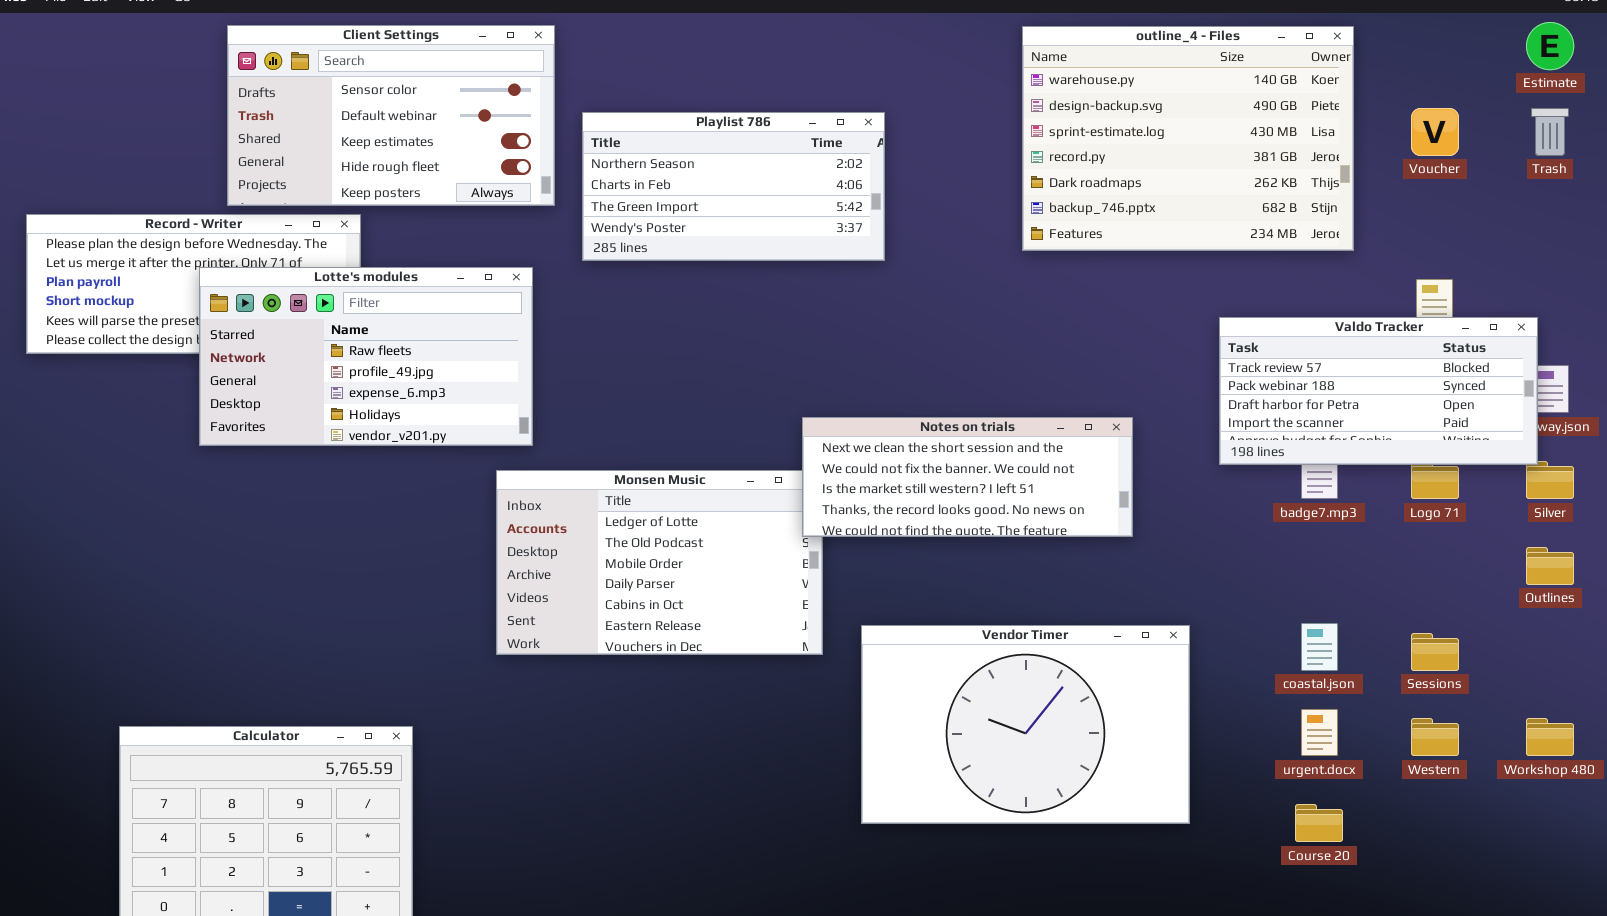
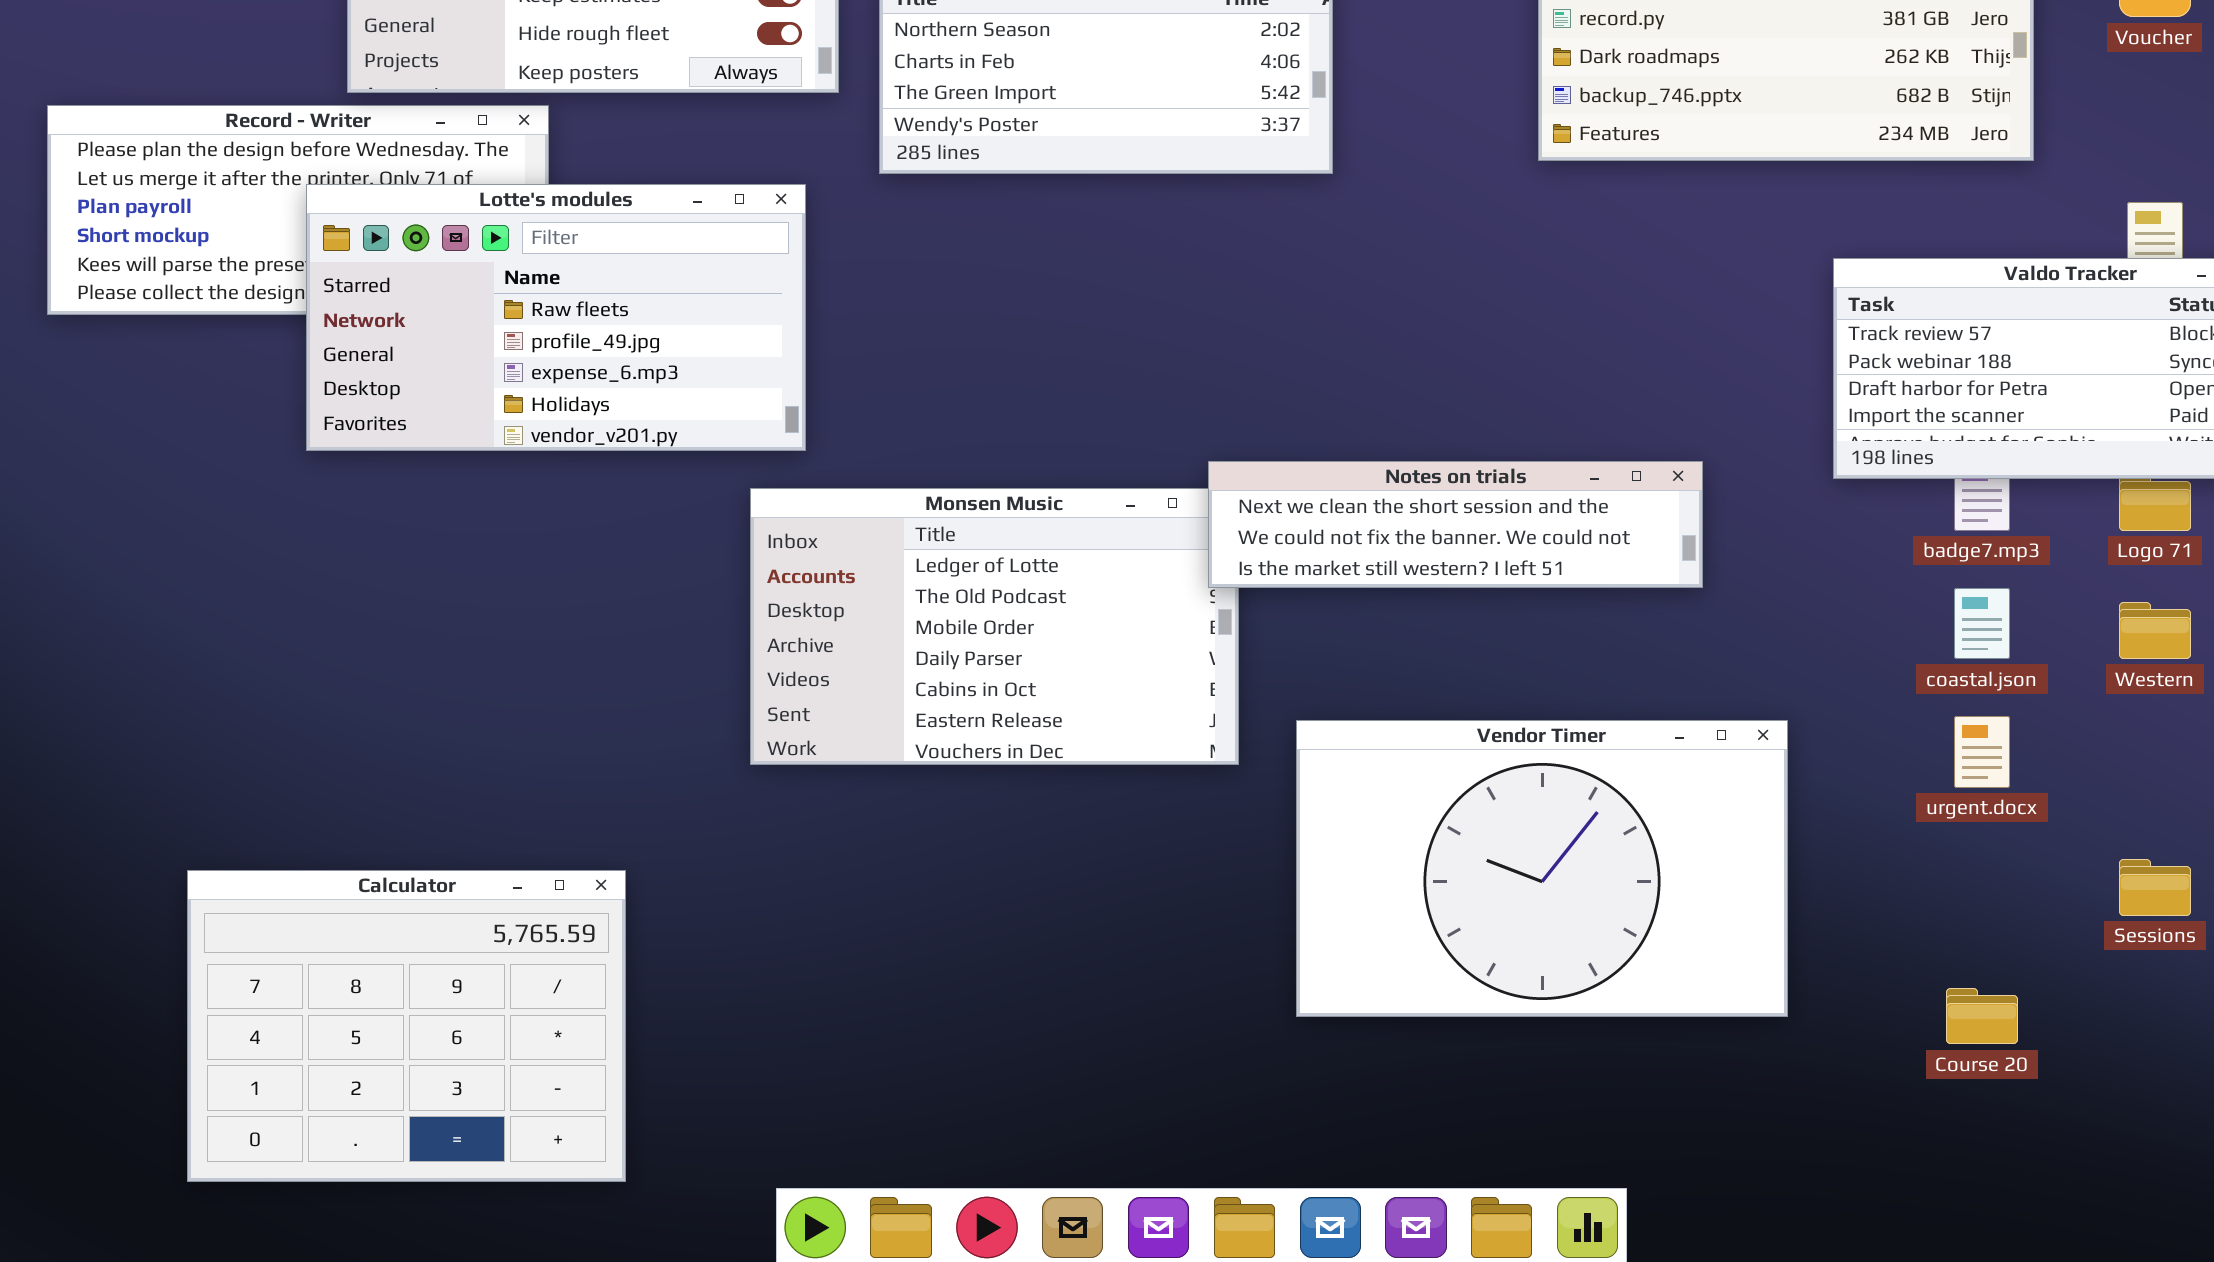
Notes on trials: [802,417,1133,537] -> [1208,461,1703,588], resized
coastal.json: [1301,623,1338,671] -> [1954,588,2010,659], moved
Sessions: [1411,633,1459,671] -> [2119,859,2191,916], moved
urgent.docx: [1301,709,1338,756] -> [1954,716,2010,788], moved
Western: [1411,718,1459,756] -> [2119,602,2191,659], moved

